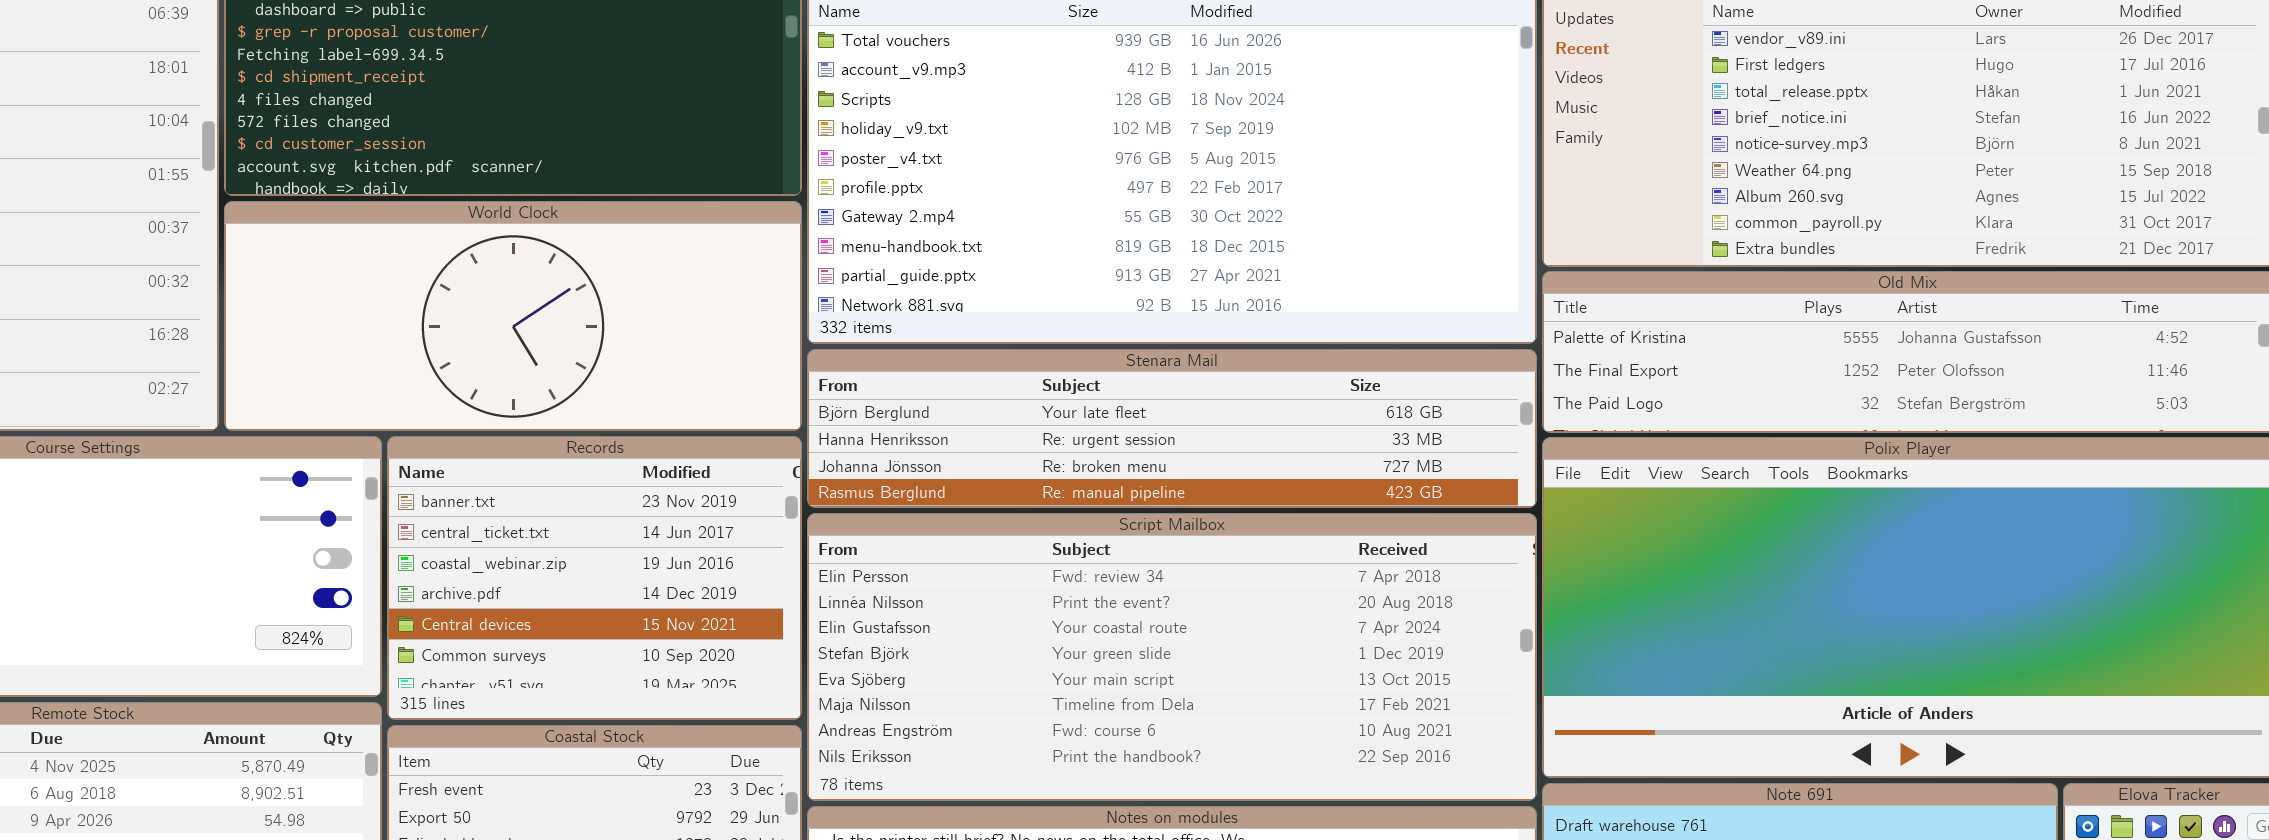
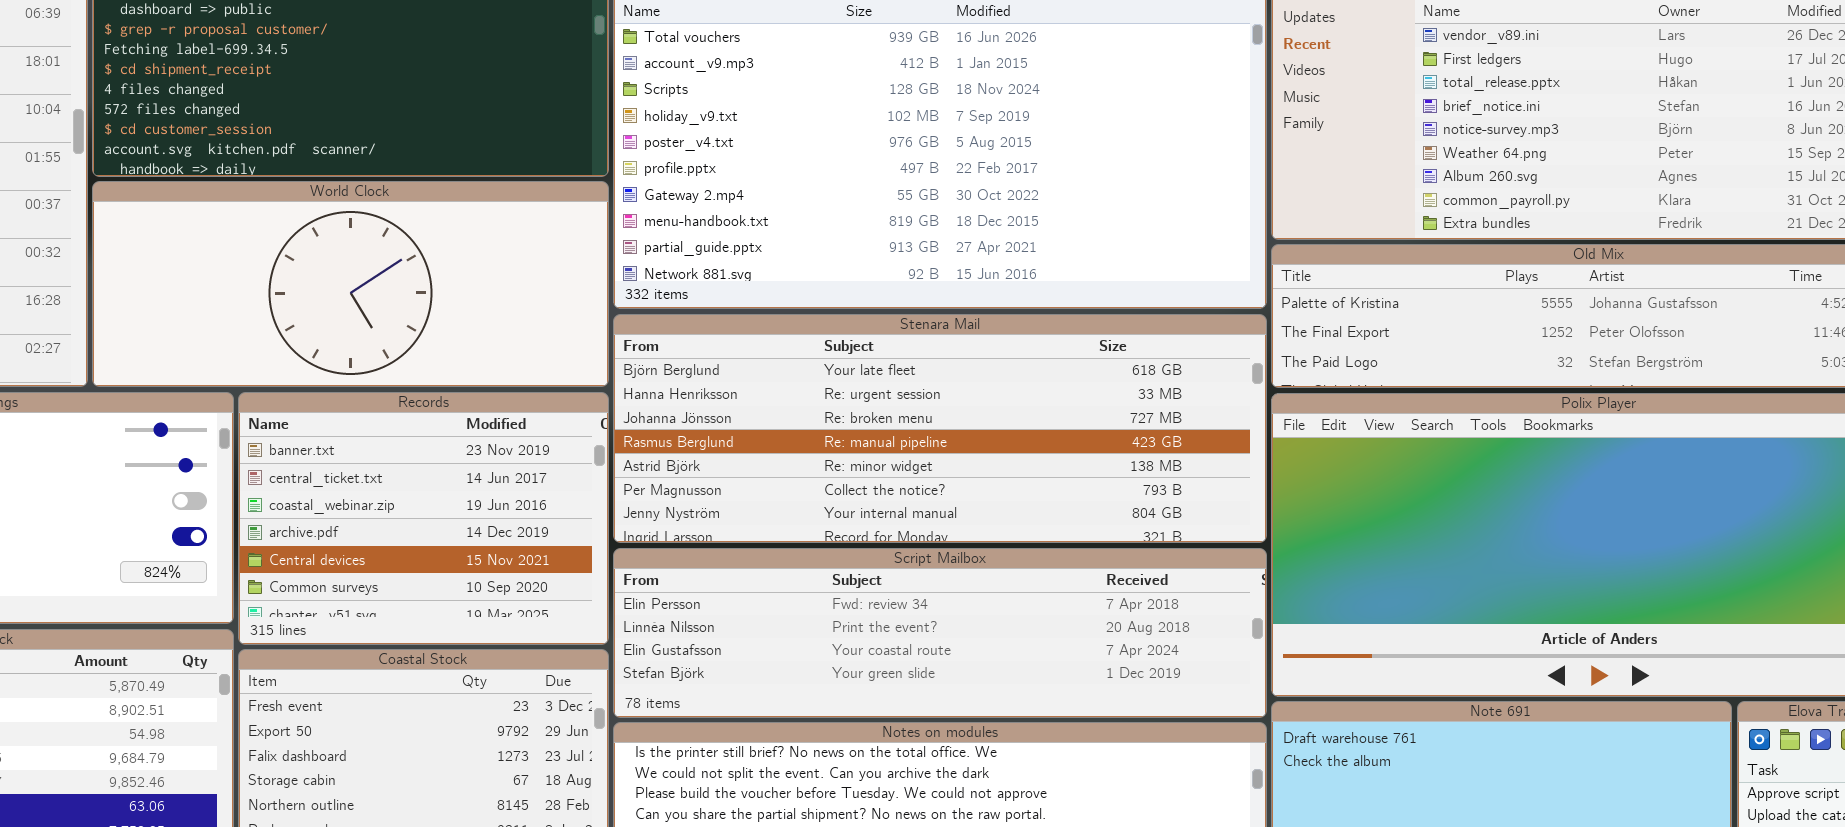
Stenara Mail: [807,349,1537,508] -> [613,314,1267,543], resized
Script Mailbox: [807,513,1537,801] -> [613,548,1267,718], resized

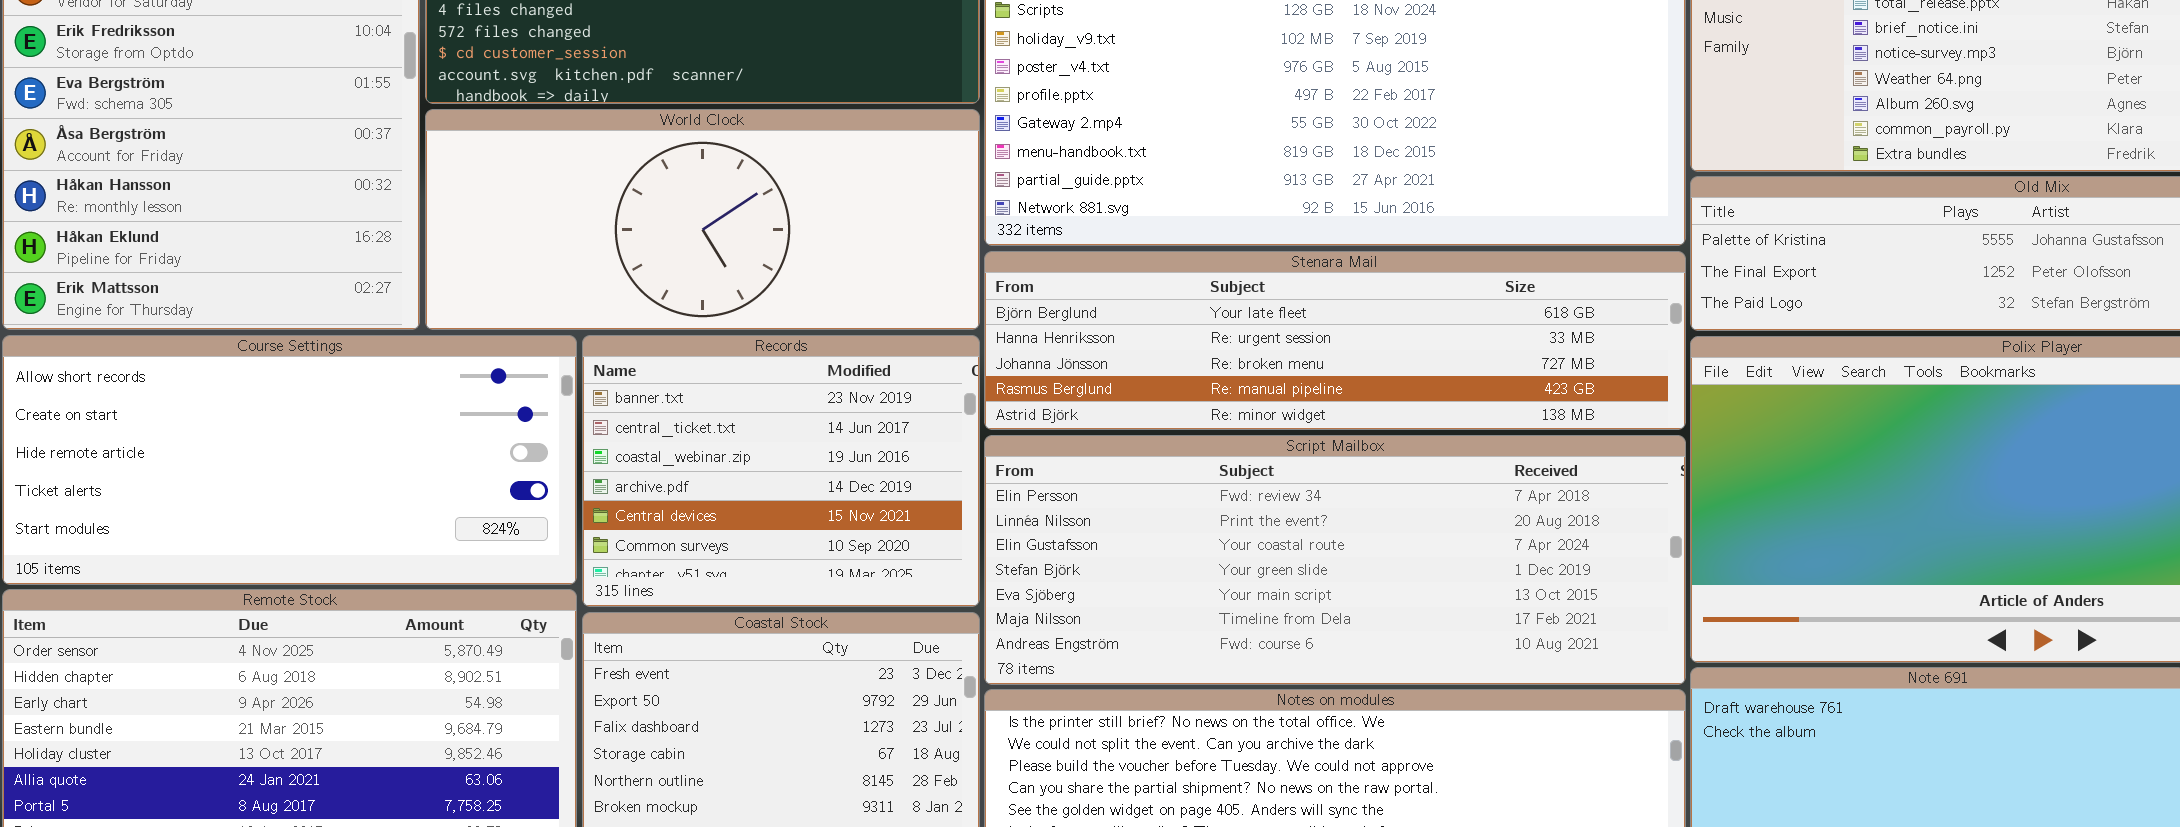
Stenara Mail: [613,314,1267,543] -> [984,251,1686,430], resized
Script Mailbox: [613,548,1267,718] -> [984,435,1686,685], resized

